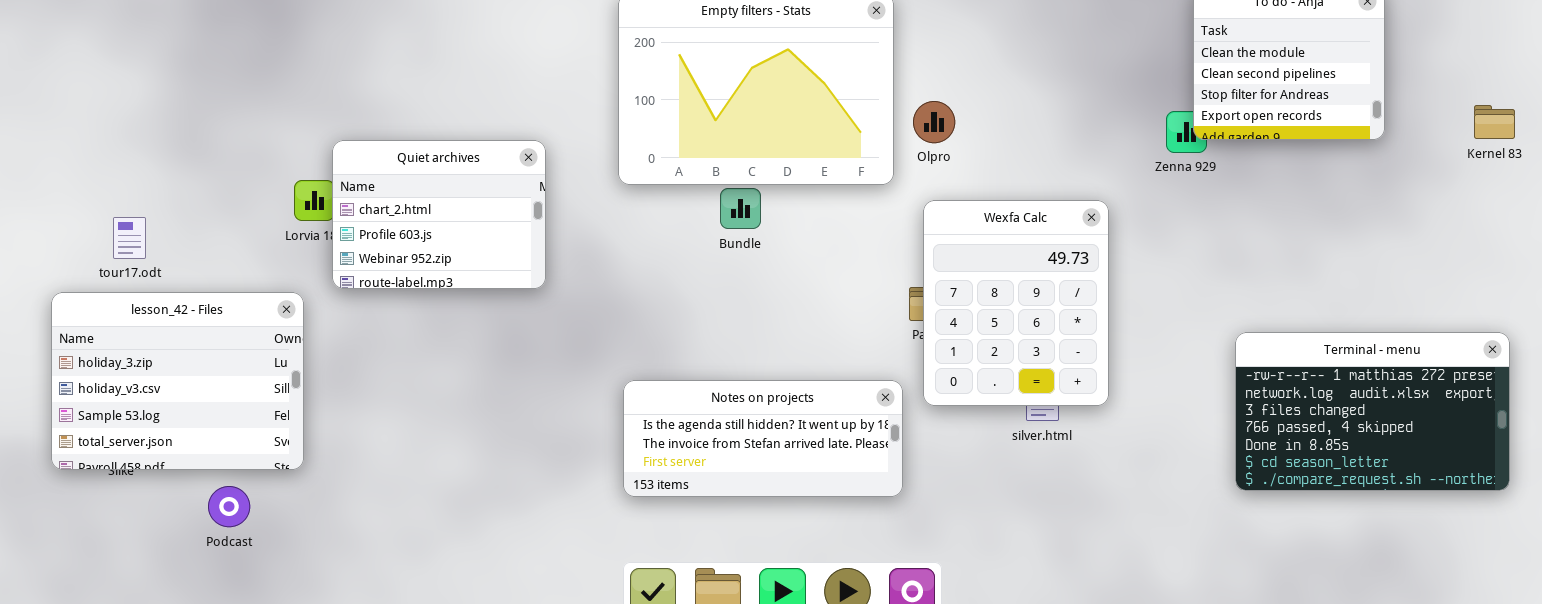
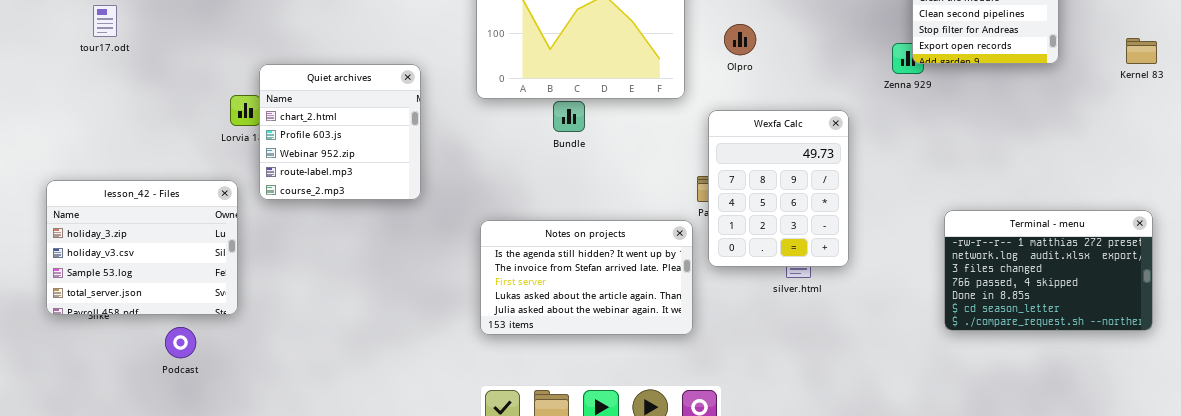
Olpro: [913,101,955,143] -> [724,24,756,55], moved
Quiet archives: [332,140,546,289] -> [259,64,421,200], resized
tour17.odt: [113,217,146,259] -> [93,5,117,37], moved
Notes on projects: [623,380,903,497] -> [480,220,693,335], resized

